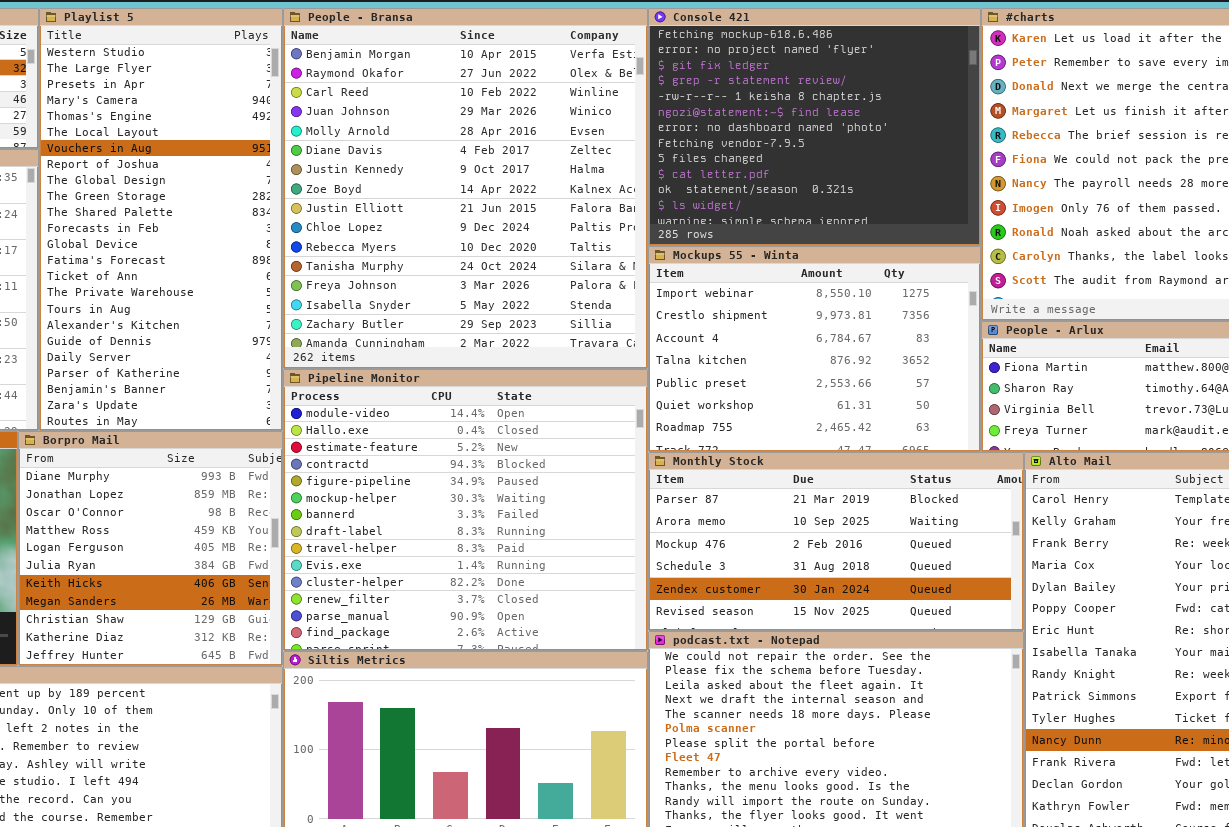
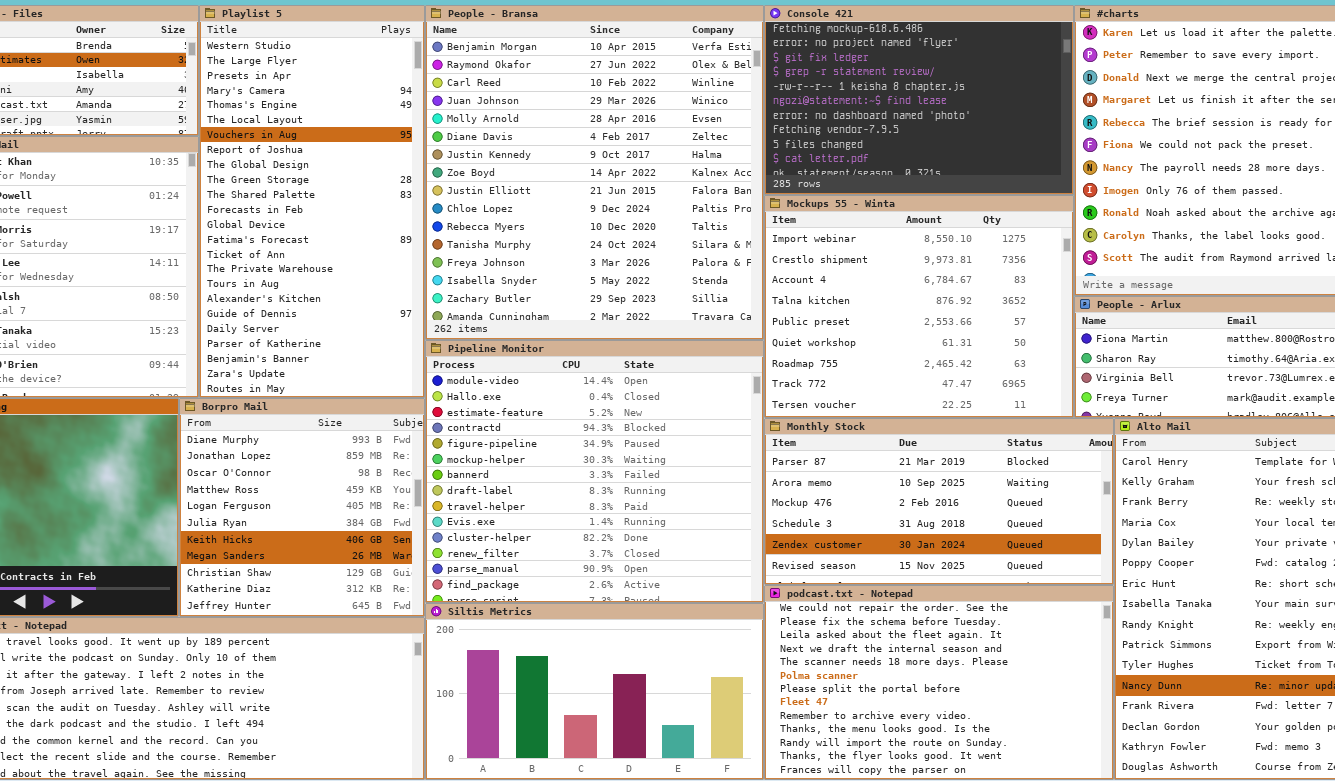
Console 421: [648,8,981,246] -> [764,5,1074,195], resized
Mockups 55 - Winta: [648,246,981,452] -> [764,195,1074,418], resized

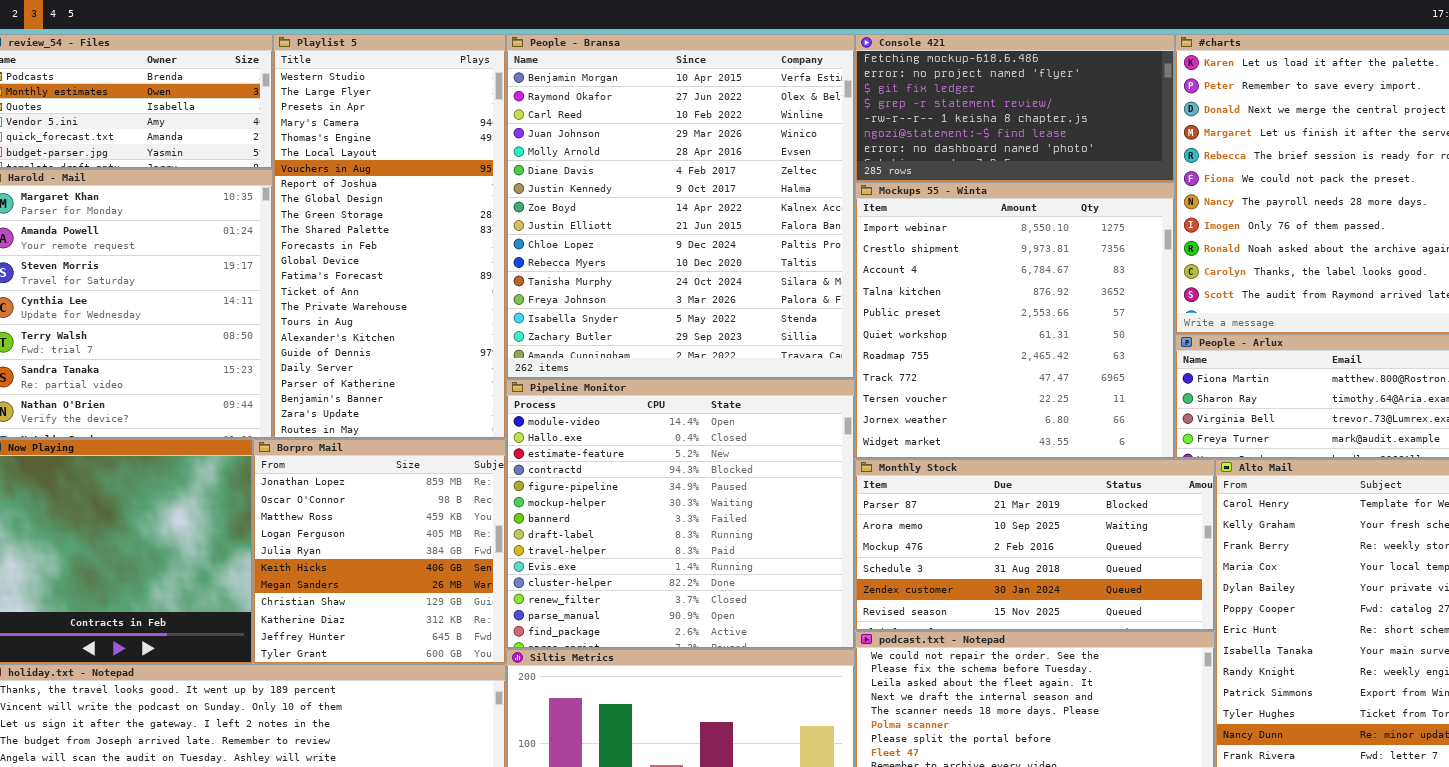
Console 421: [764,5,1074,195] -> [855,34,1175,182], resized
Mockups 55 - Winta: [764,195,1074,418] -> [855,182,1175,459], resized
Borpro Mail: [179,398,425,617] -> [253,439,506,664], scrolled down 1 row

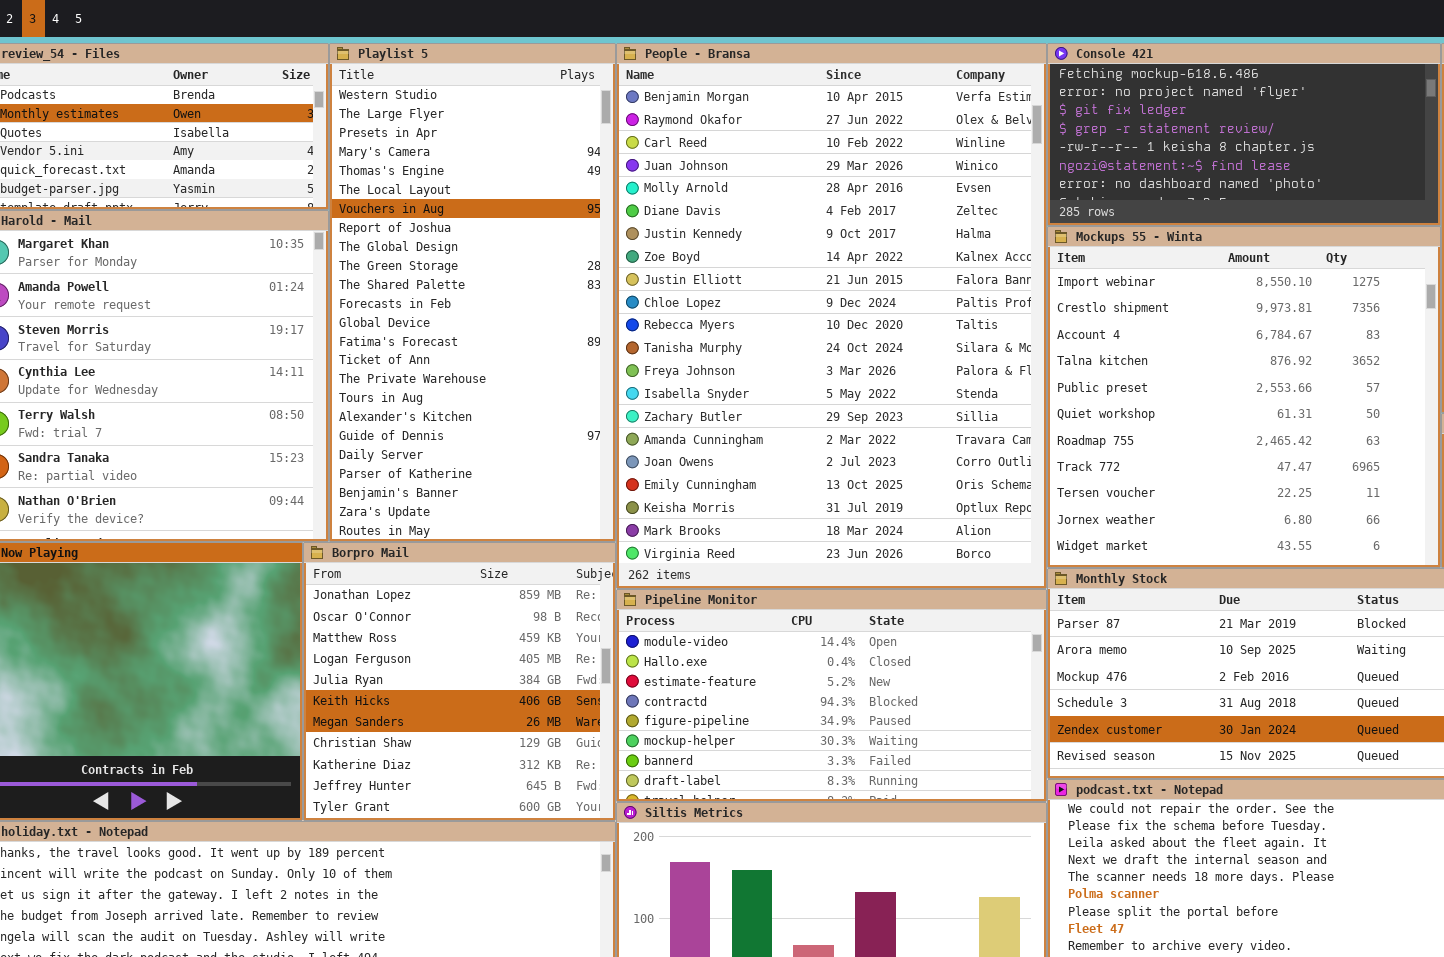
People - Bransa: [506,34,855,379] -> [616,43,1047,589], resized
Pipeline Monitor: [506,379,855,649] -> [616,589,1047,802], resized

